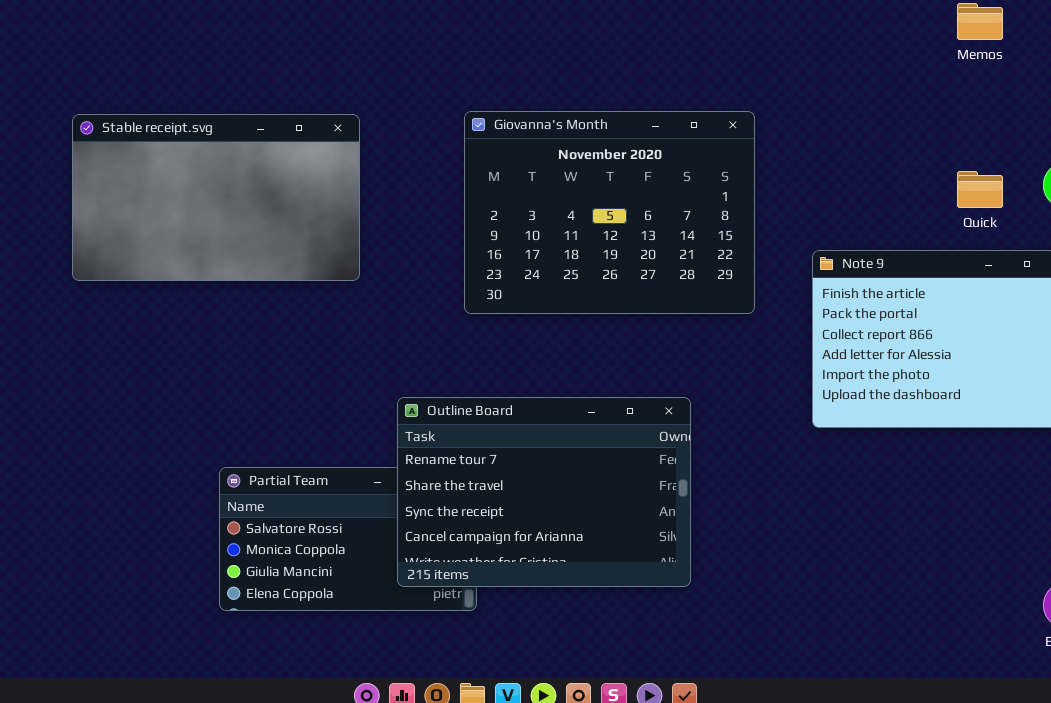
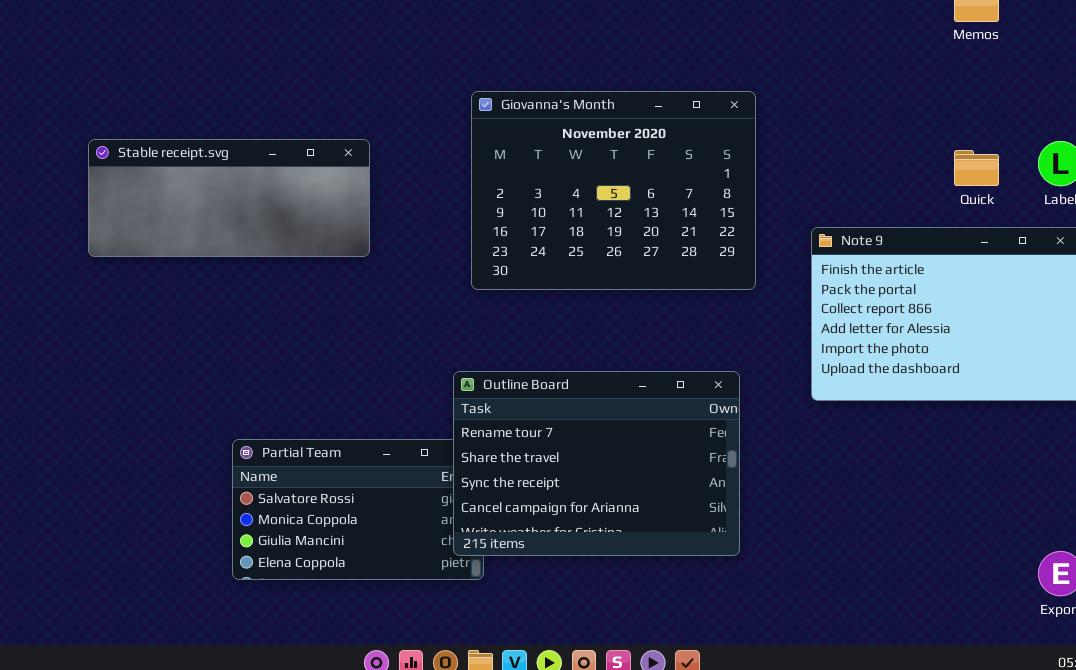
Stable receipt.svg: [72,114,360,281] -> [88,139,370,257], resized
Outline Board: [397,397,691,587] -> [453,371,740,556], moved

